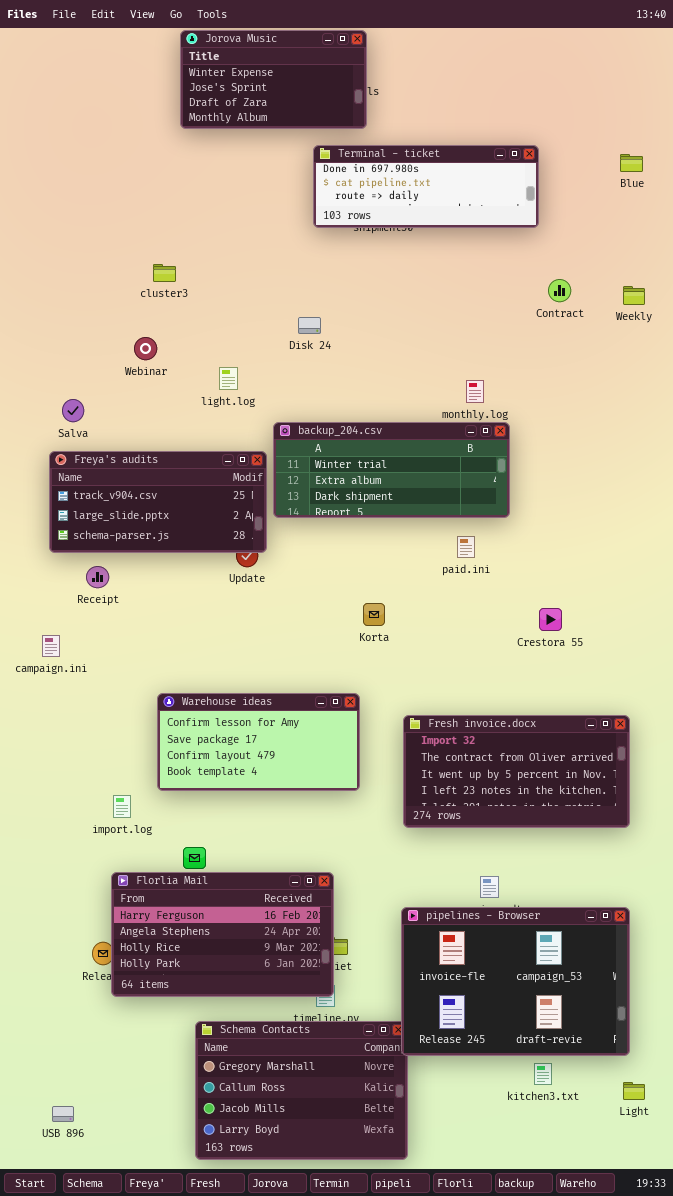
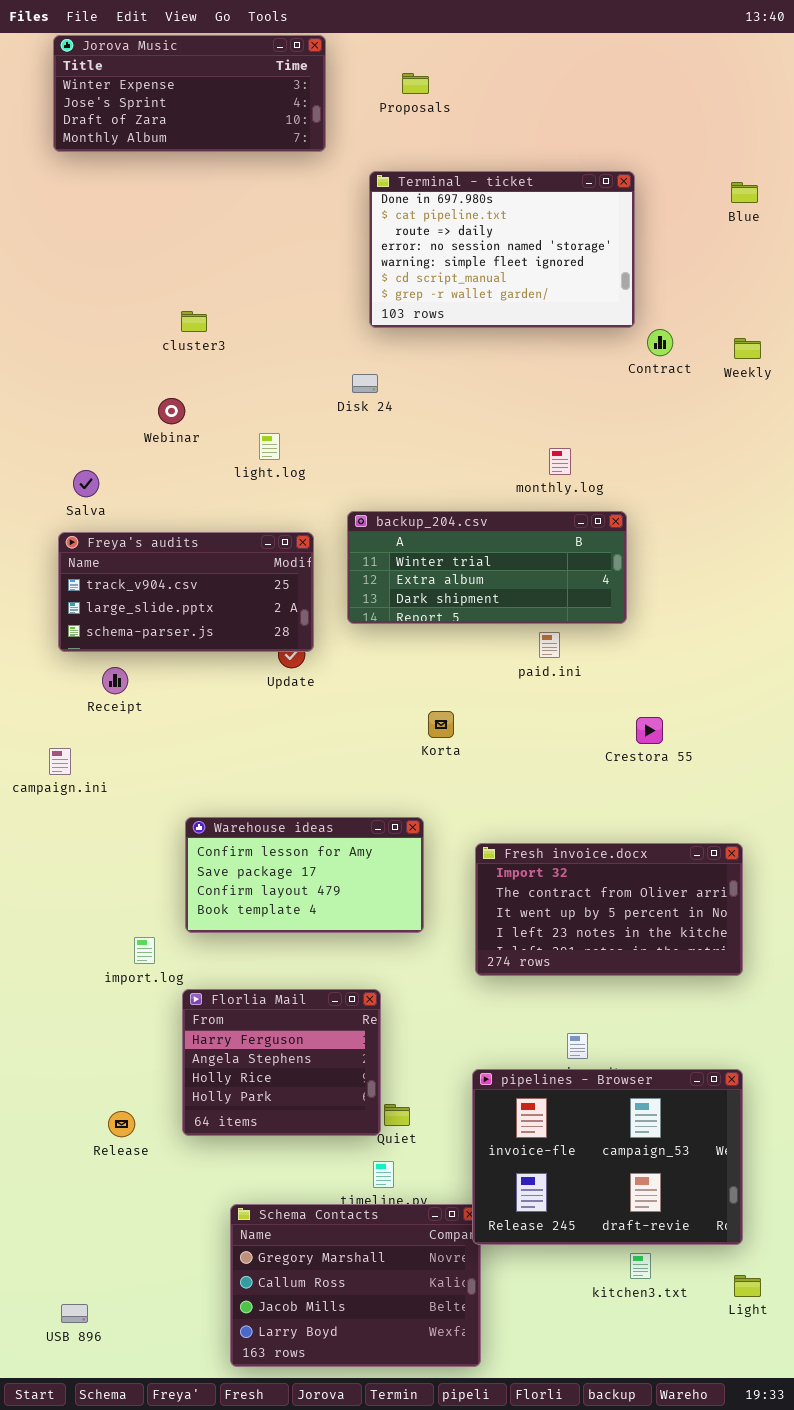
Jorova Music: [180,30,367,129] -> [53,35,326,152], moved, resized
Terminal - ticket: [313,145,539,228] -> [369,171,635,328], resized
backup_204.csv: [273,422,510,518] -> [347,511,627,624], moved
Florlia Mail: [111,872,334,997] -> [182,989,381,1136], moved, resized

